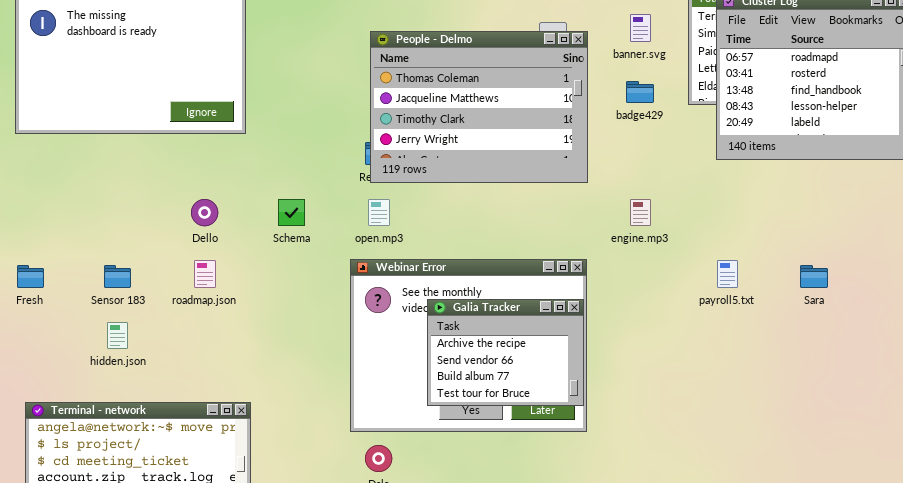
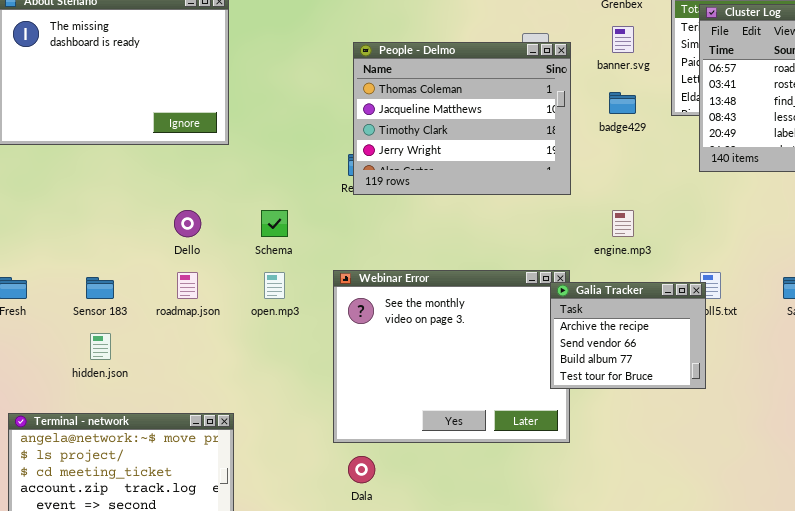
open.mp3: [368,199,390,226] -> [264,272,285,299], moved
Galia Tracker: [427,299,584,406] -> [550,282,706,389], moved

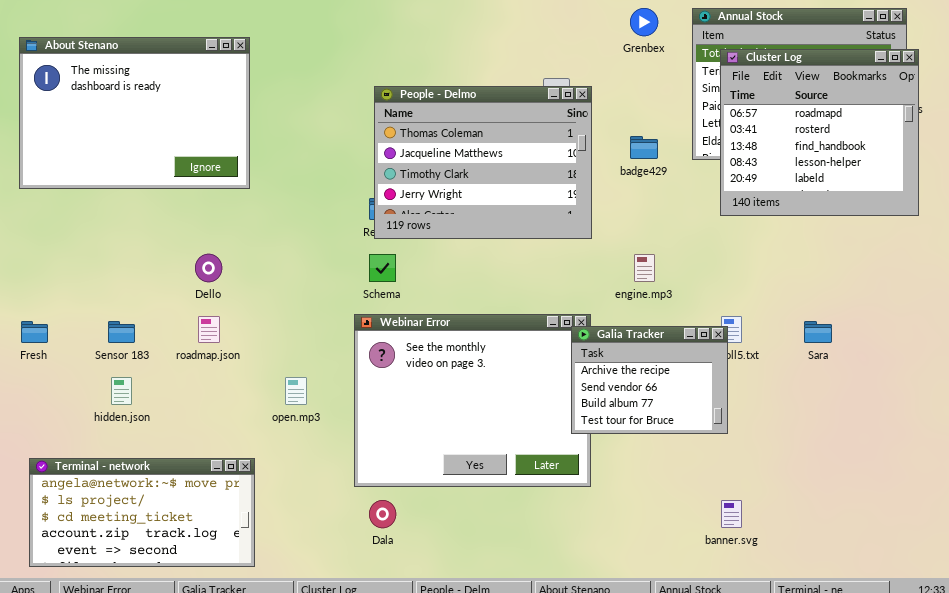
banner.svg: [612,26,634,53] -> [721,500,742,528], moved
Schema: [261,210,288,237] -> [369,254,396,282], moved
open.mp3: [264,272,285,299] -> [285,377,307,405], moved

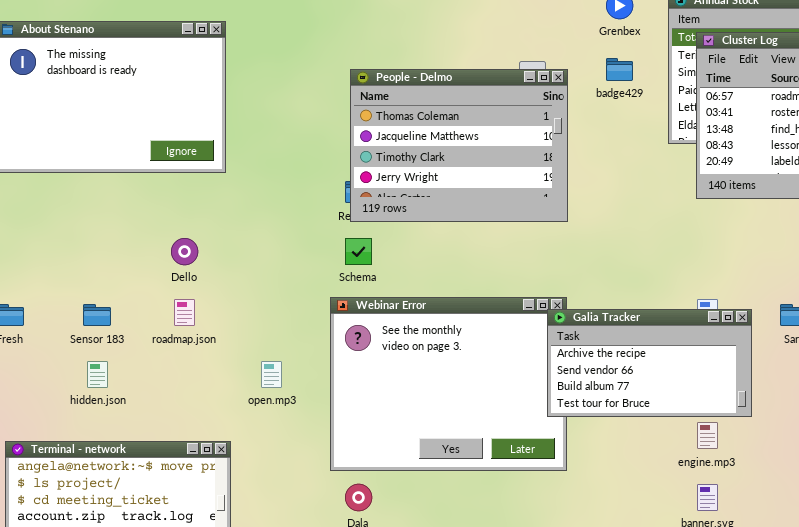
badge429: [630,136,658,159] -> [606,58,633,81], moved
engine.mp3: [634,254,655,282] -> [697,422,718,449], moved
Galia Tracker: [571,326,728,434] -> [547,309,752,417], resized

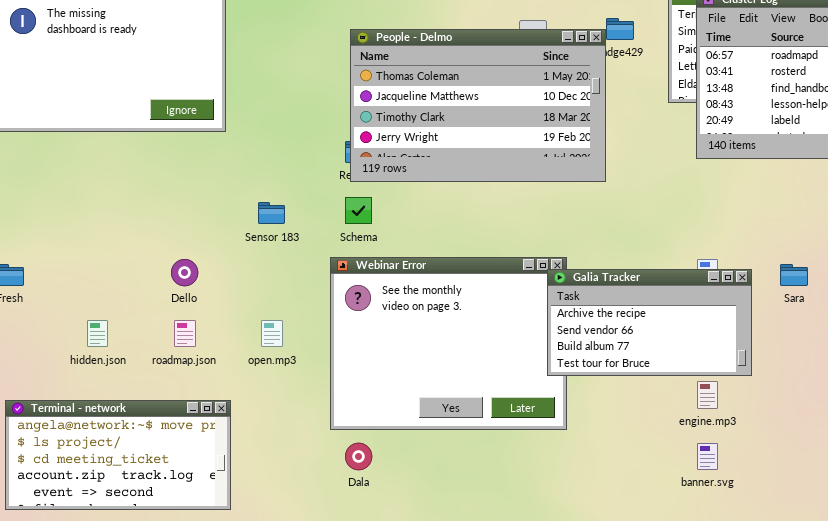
People - Delmo: [350,69,568,222] -> [350,29,606,182], resized
Dello: [171,238,198,265] -> [171,259,198,286], moved
roadmap.json: [174,299,195,326] -> [174,320,196,347], moved
Sensor 183: [83,304,111,326] -> [258,202,285,224], moved

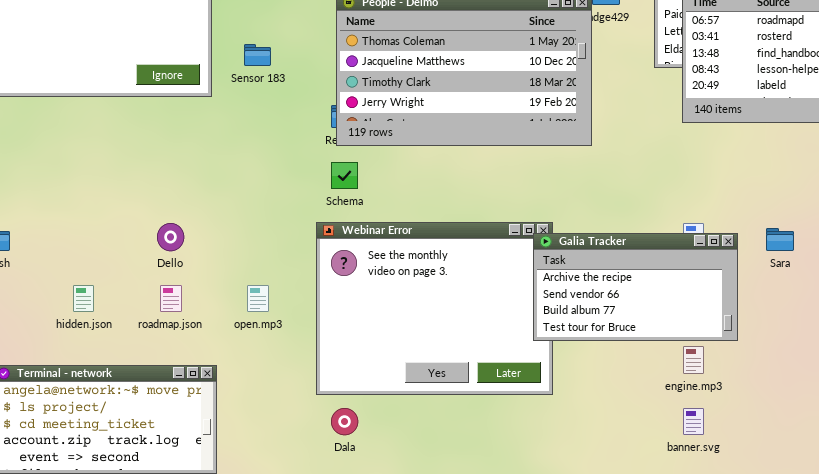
Sensor 183: [258,202,285,224] -> [244,44,271,66], moved

